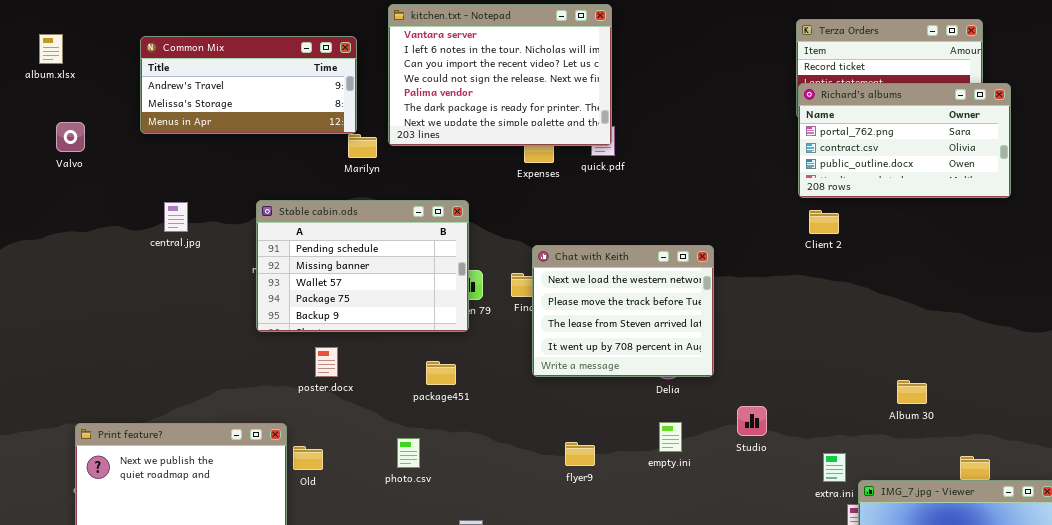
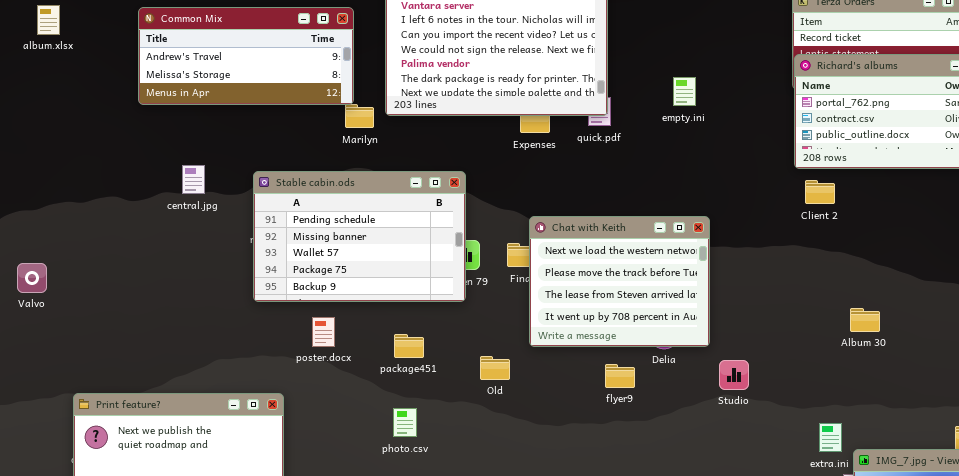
Valvo: [56,122,85,152] -> [17,263,47,293], moved
central.jpg: [164,202,188,232] -> [182,165,205,194], moved
package451: [426,361,456,385] -> [394,334,424,358], moved
Album 30: [897,380,927,404] -> [850,308,880,332], moved
Studio: [737,406,767,436] -> [719,360,749,390], moved
empty.ini: [659,422,682,452] -> [673,77,696,106], moved
flyer9: [565,442,595,466] -> [605,364,635,388], moved
Old: [293,446,323,470] -> [480,356,510,380], moved

